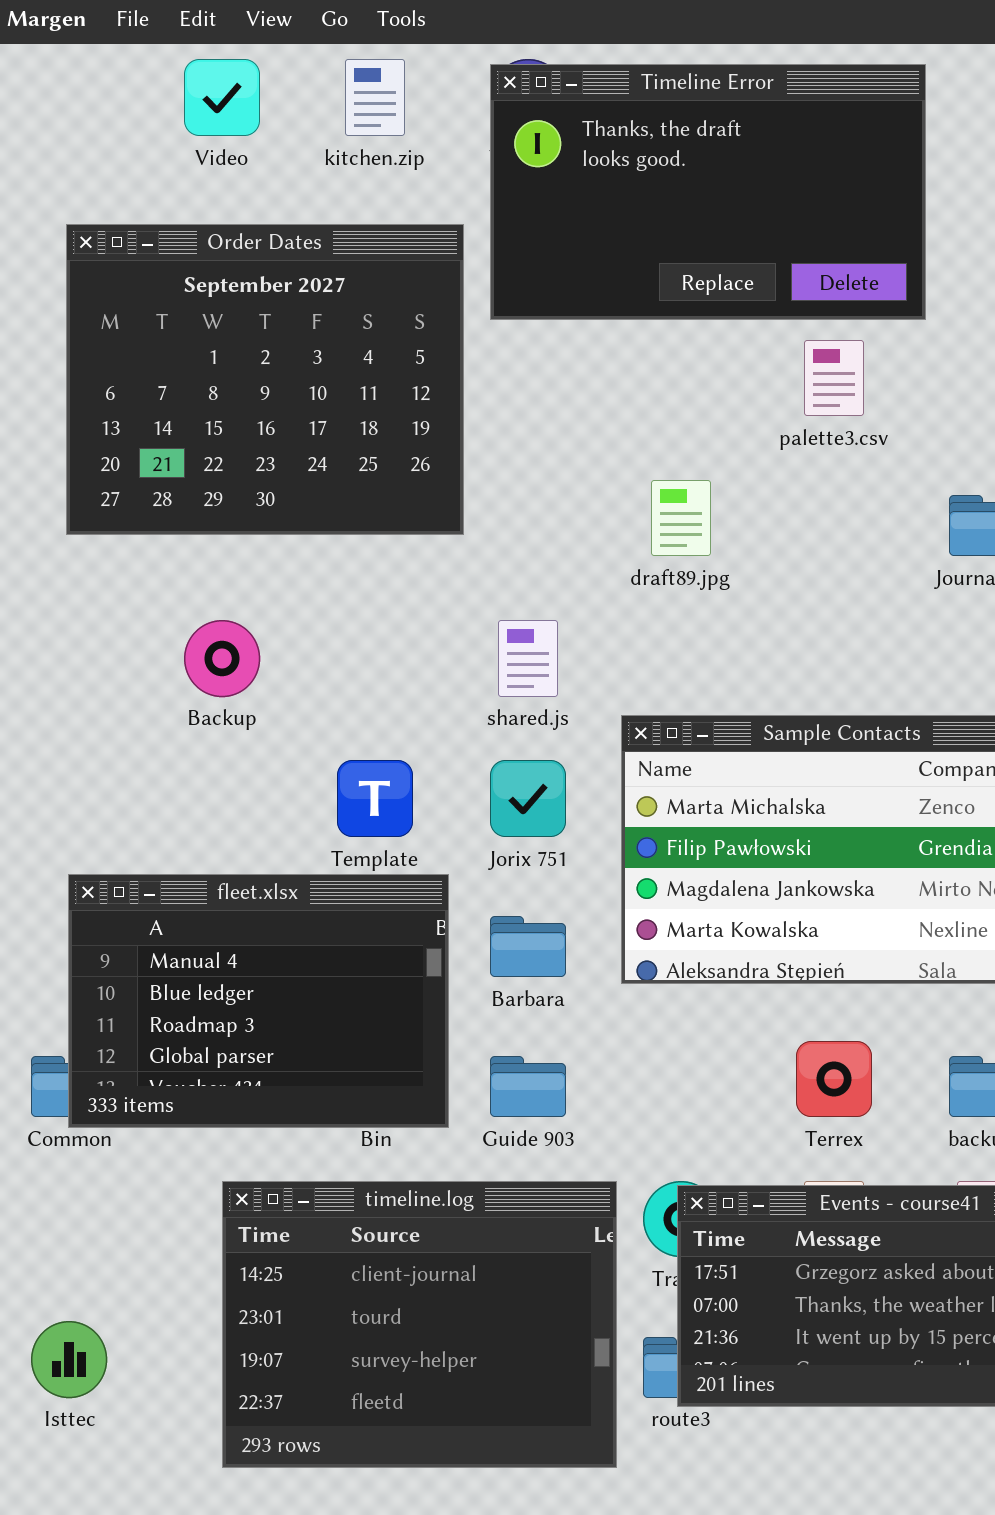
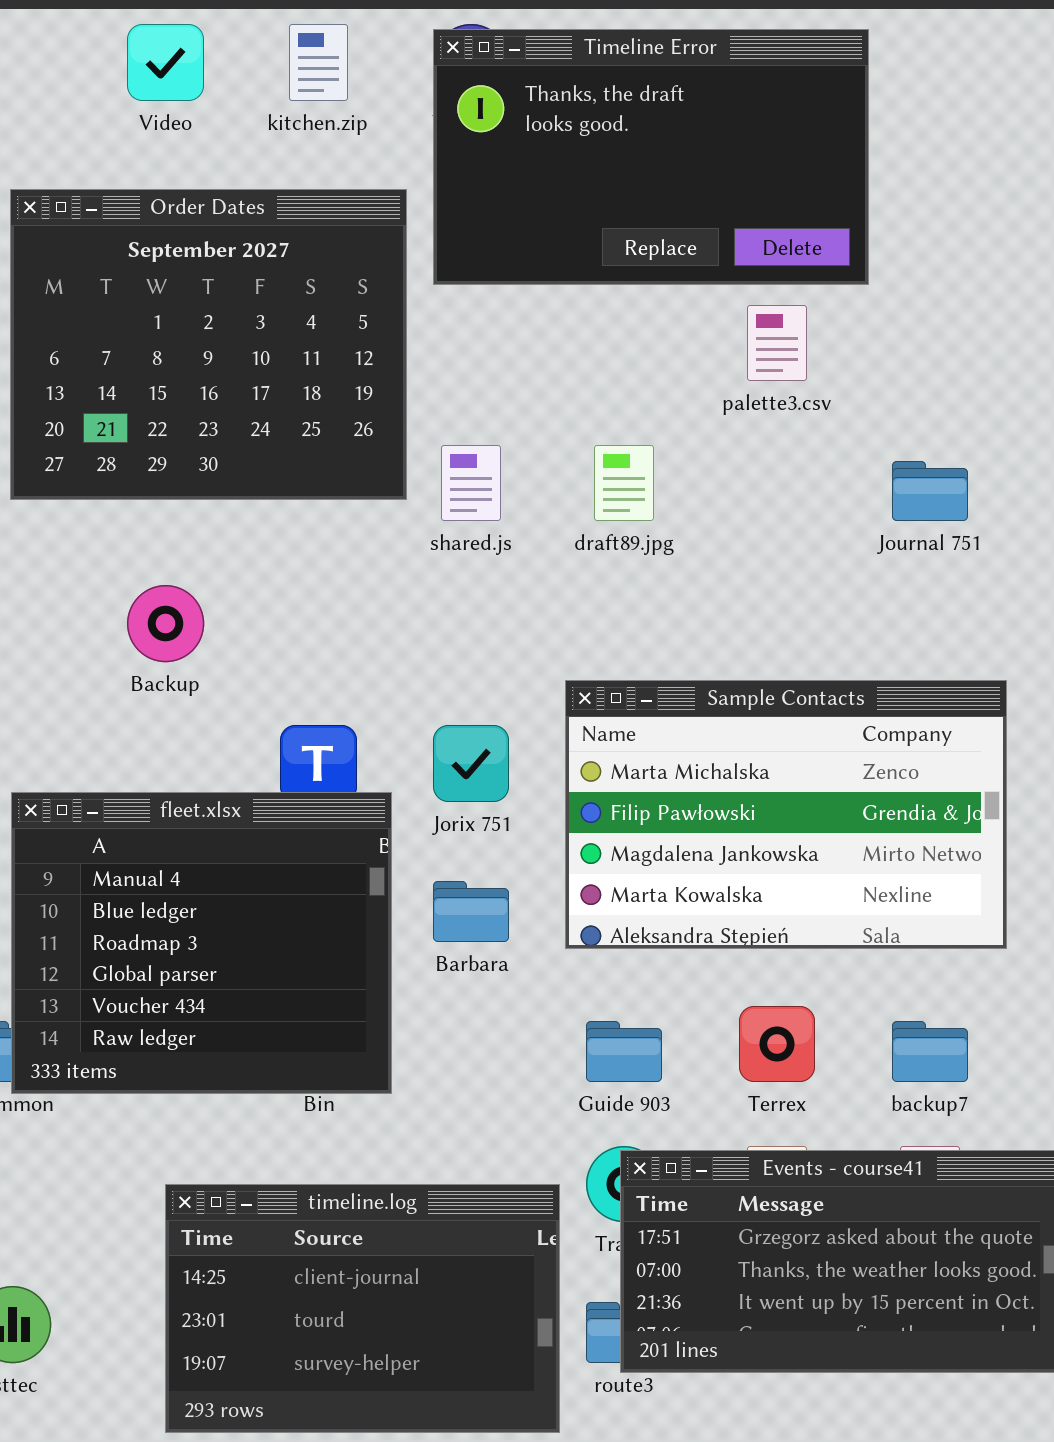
shared.js: [498,620,558,697] -> [441,445,501,521], moved
fleet.xlsx: [68,874,449,1128] -> [11,792,392,1094], resized
Guide 903: [490,1056,566,1117] -> [586,1021,662,1082], moved
timeline.log: [222,1181,617,1468] -> [165,1184,560,1433], resized

